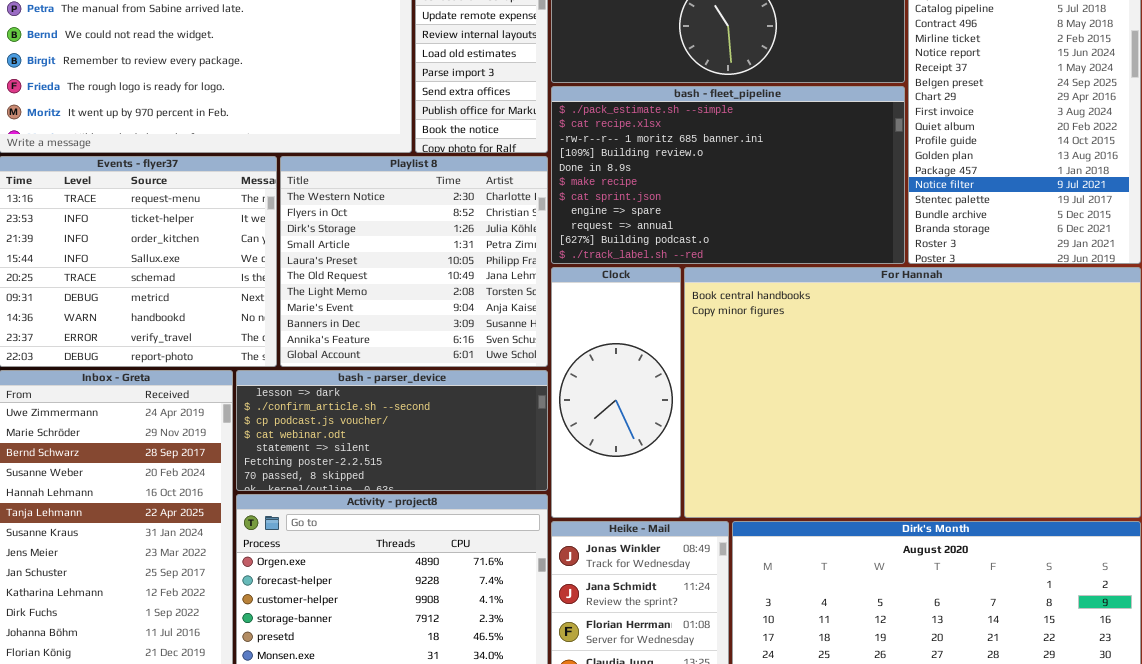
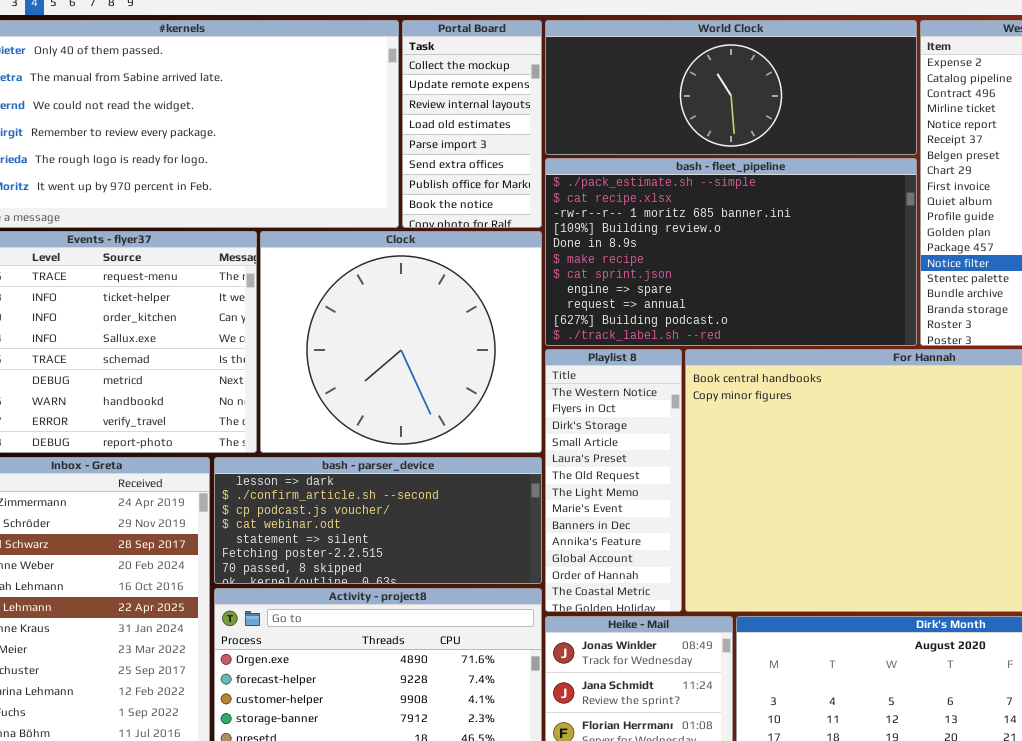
Playlist 8: [280,156,548,367] -> [545,349,682,612], moved, resized
Clock: [551,267,681,518] -> [260,231,542,453], moved, resized

